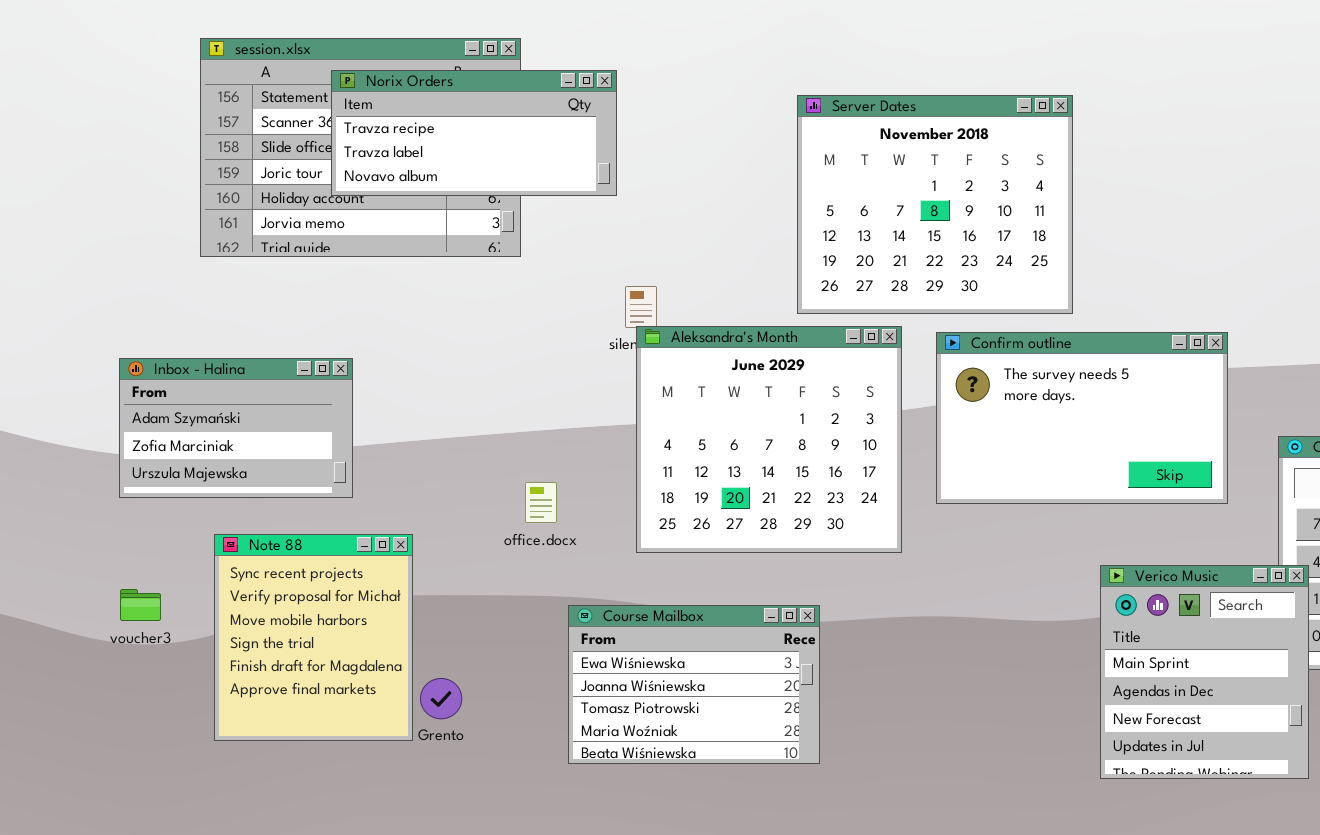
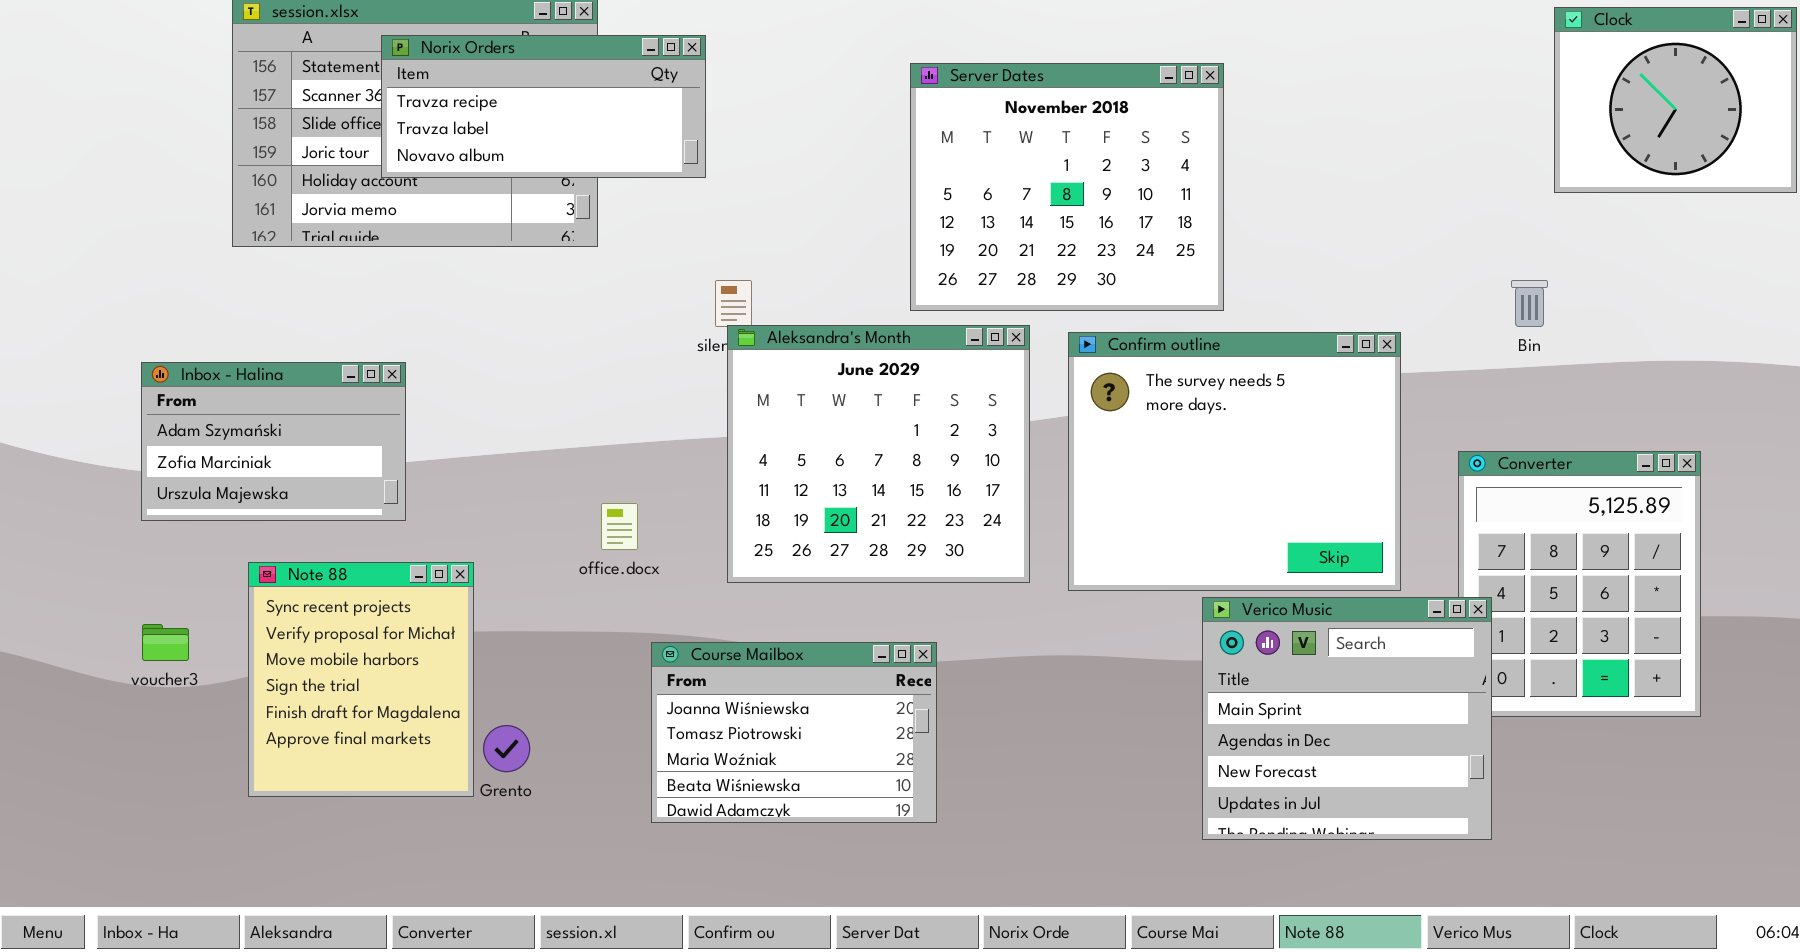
Confirm outline: [936,332,1228,504] -> [1068,332,1401,591], resized
Verico Music: [1100,565,1309,779] -> [1202,597,1492,840], resized
Course Mailbox: [568,605,820,764] -> [651,642,937,823], scrolled down 1 row

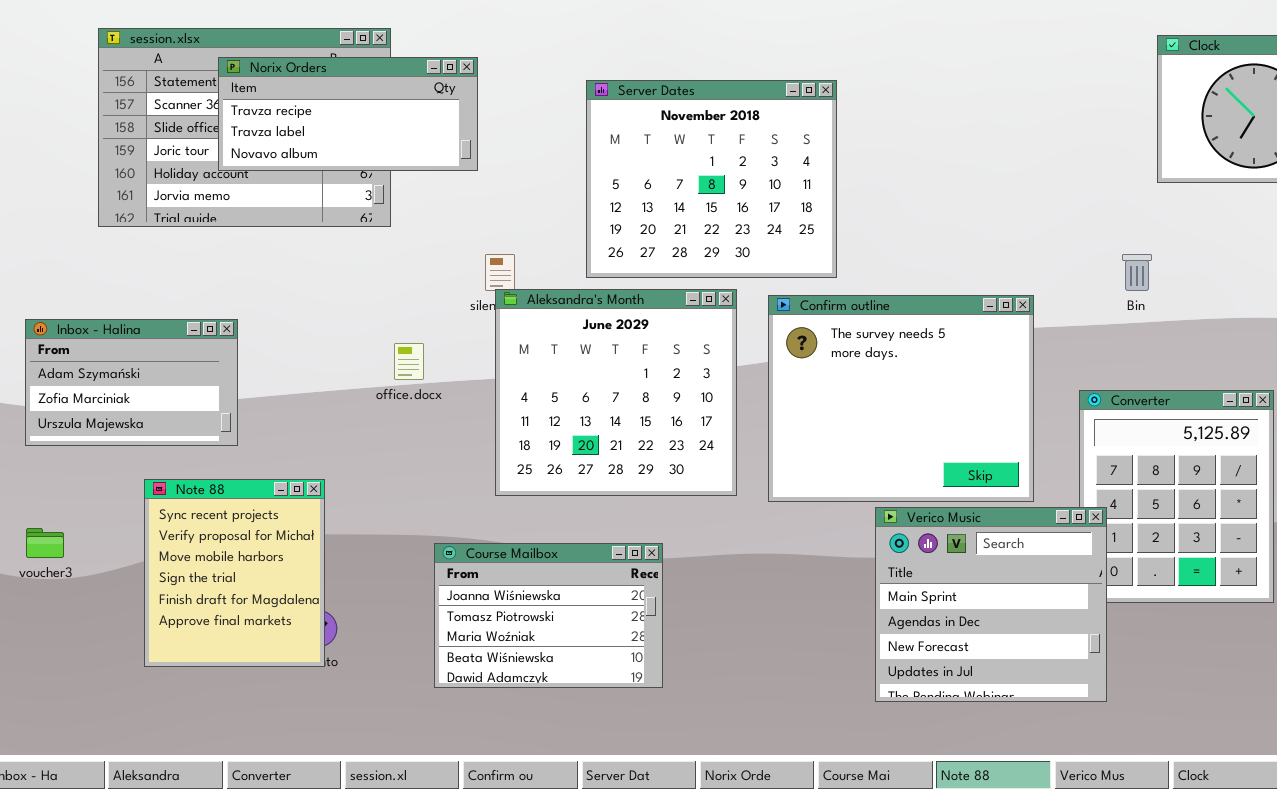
Server Dates: [910,63,1224,311] -> [586,80,837,278], moved
office.docx: [601,503,638,550] -> [394,343,424,380], moved
Note 88: [248,562,474,797] -> [144,479,325,667], moved

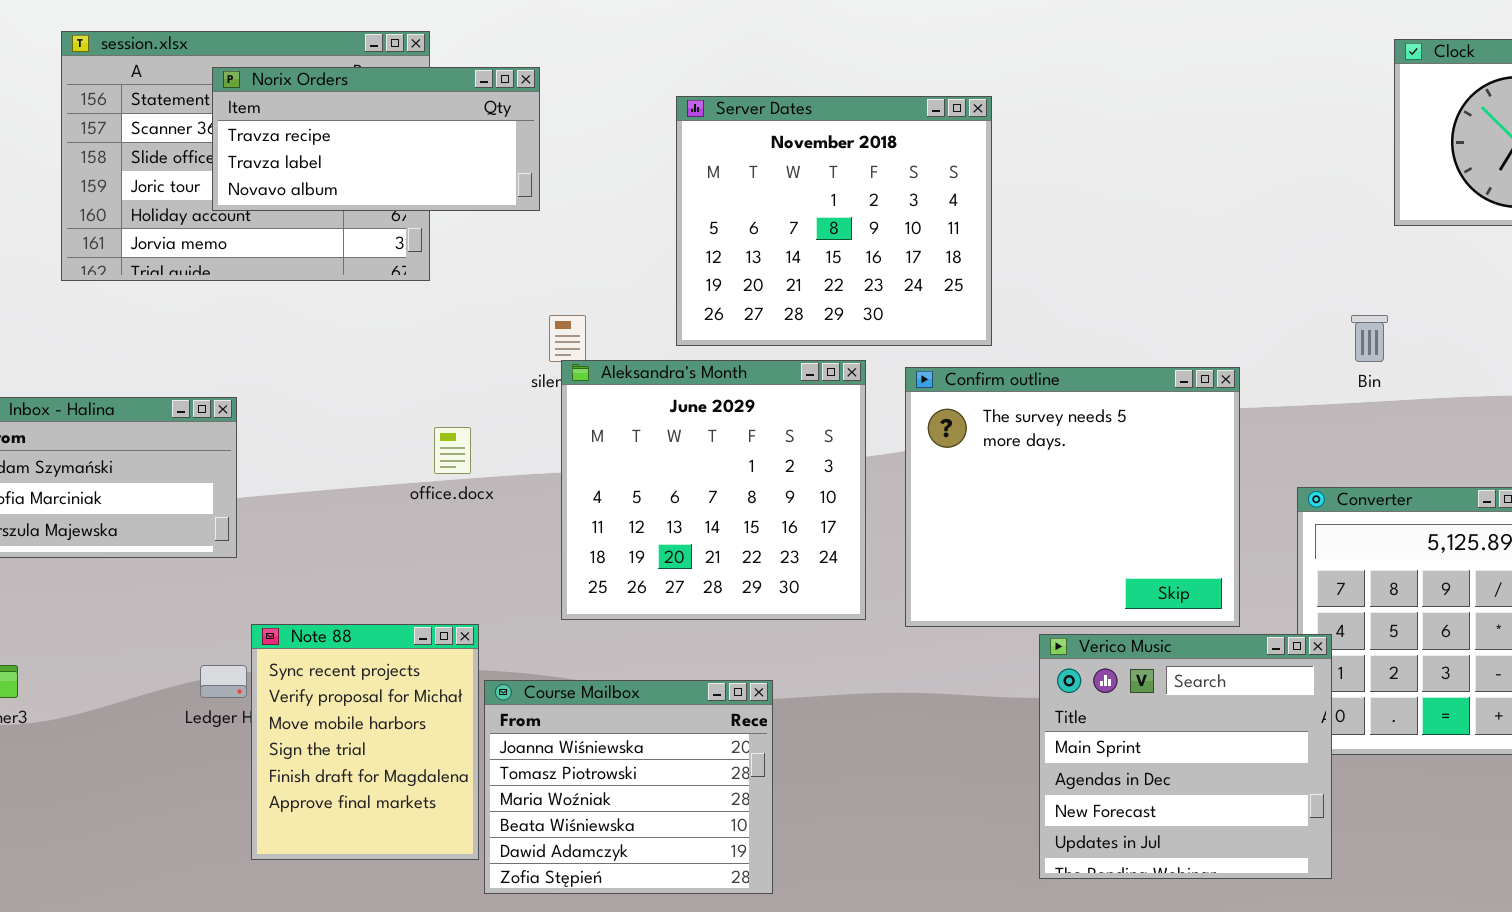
Note 88: [144,479,325,667] -> [251,624,479,860], moved
Course Mailbox: [434,543,663,688] -> [484,680,773,894], resized

